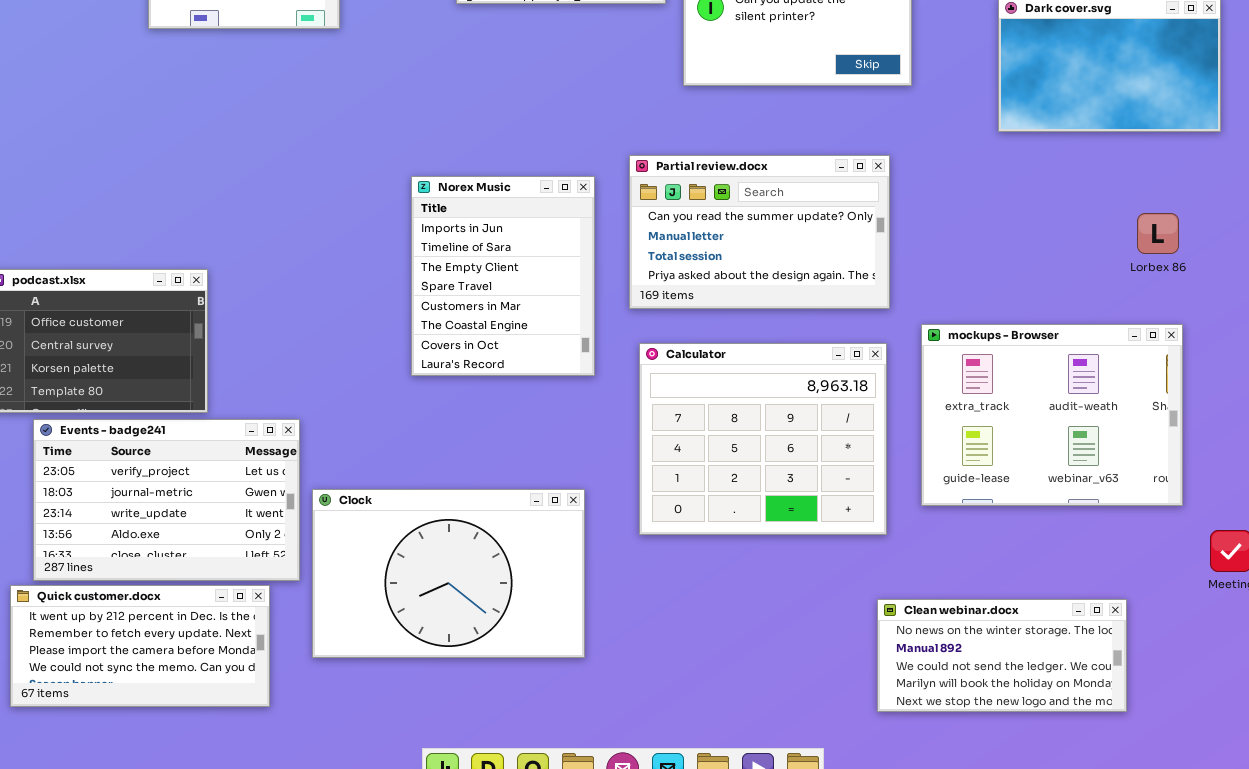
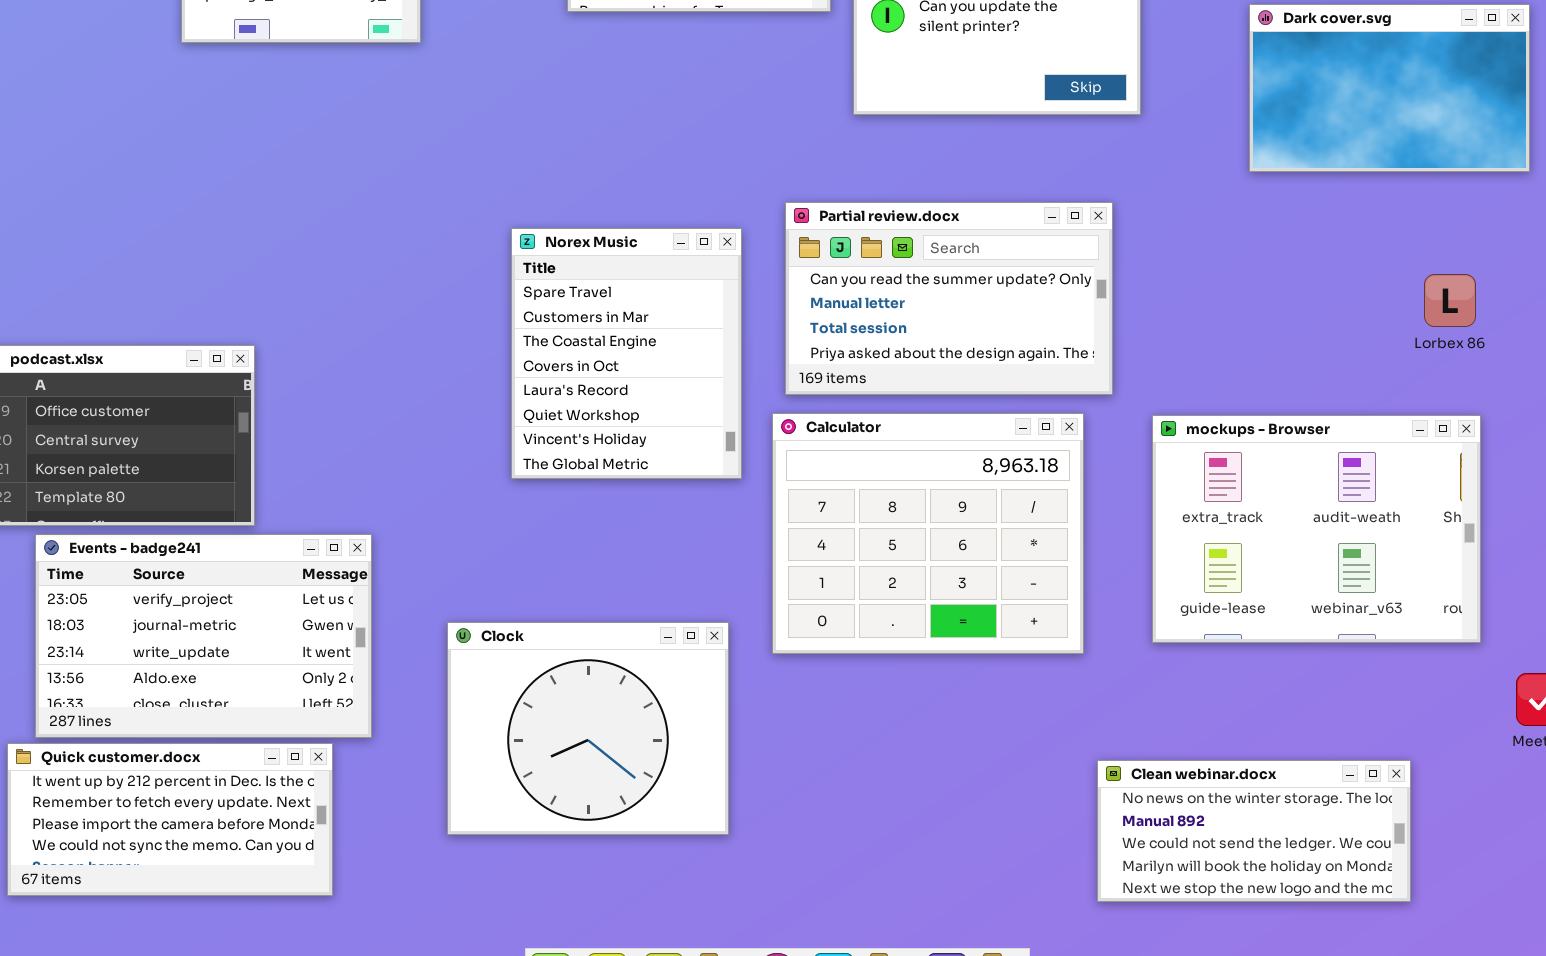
Norex Music: [411,176,595,376] -> [511,228,742,479], scrolled down 3 rows
Calculator: [639,343,887,535] -> [772,413,1084,654], moved
Clock: [312,489,585,658] -> [447,622,729,835], resized

